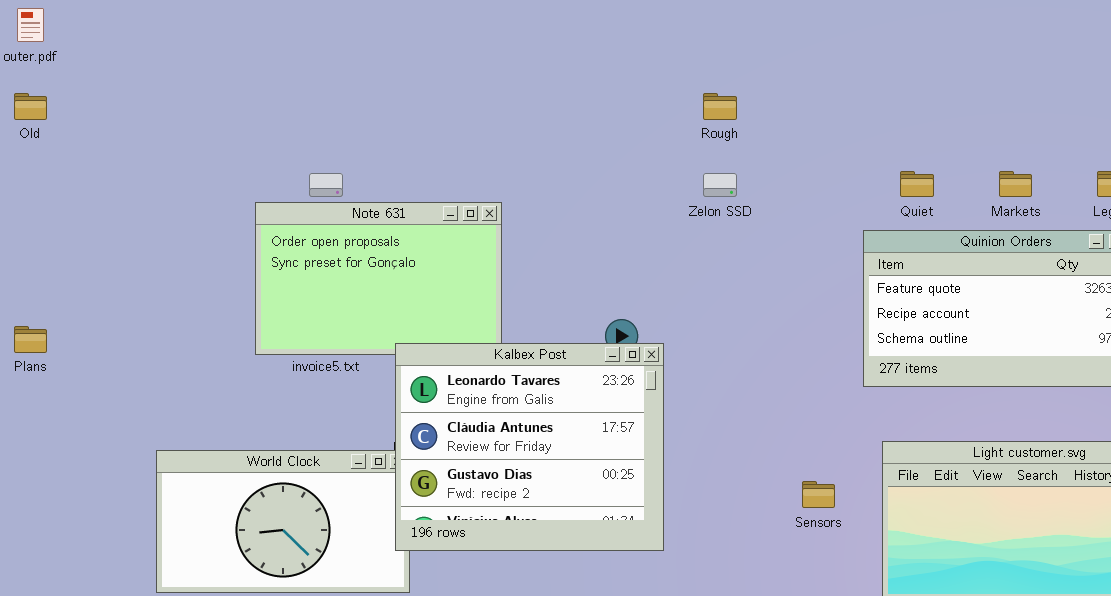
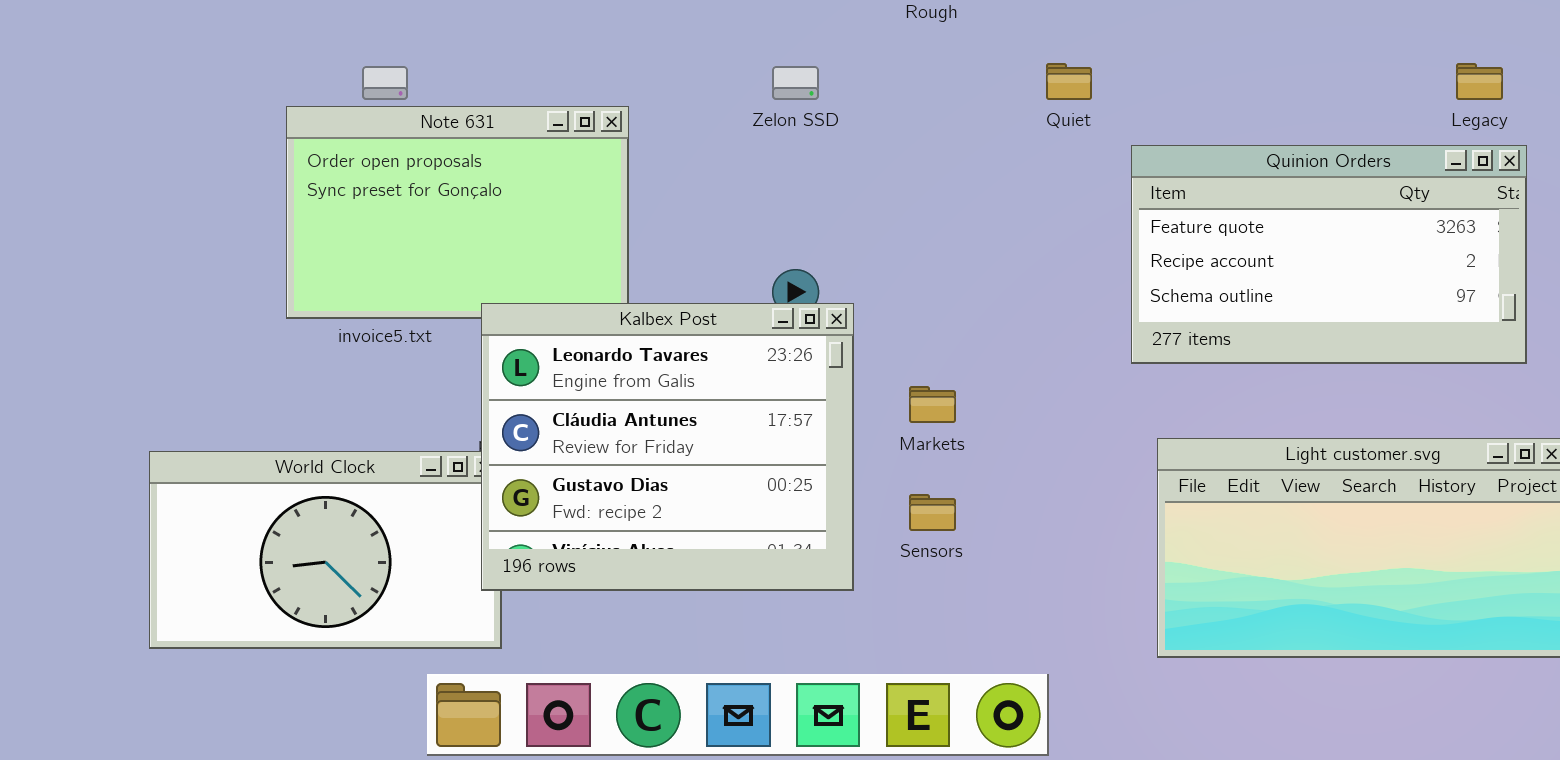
Quiet: [900,171,934,197] -> [1046,63,1092,100], moved
Markets: [999,171,1032,197] -> [909,386,956,423], moved
Zelon SSD: [703,173,737,197] -> [772,66,819,100], moved
Sensors: [802,481,835,508] -> [909,494,956,531], moved

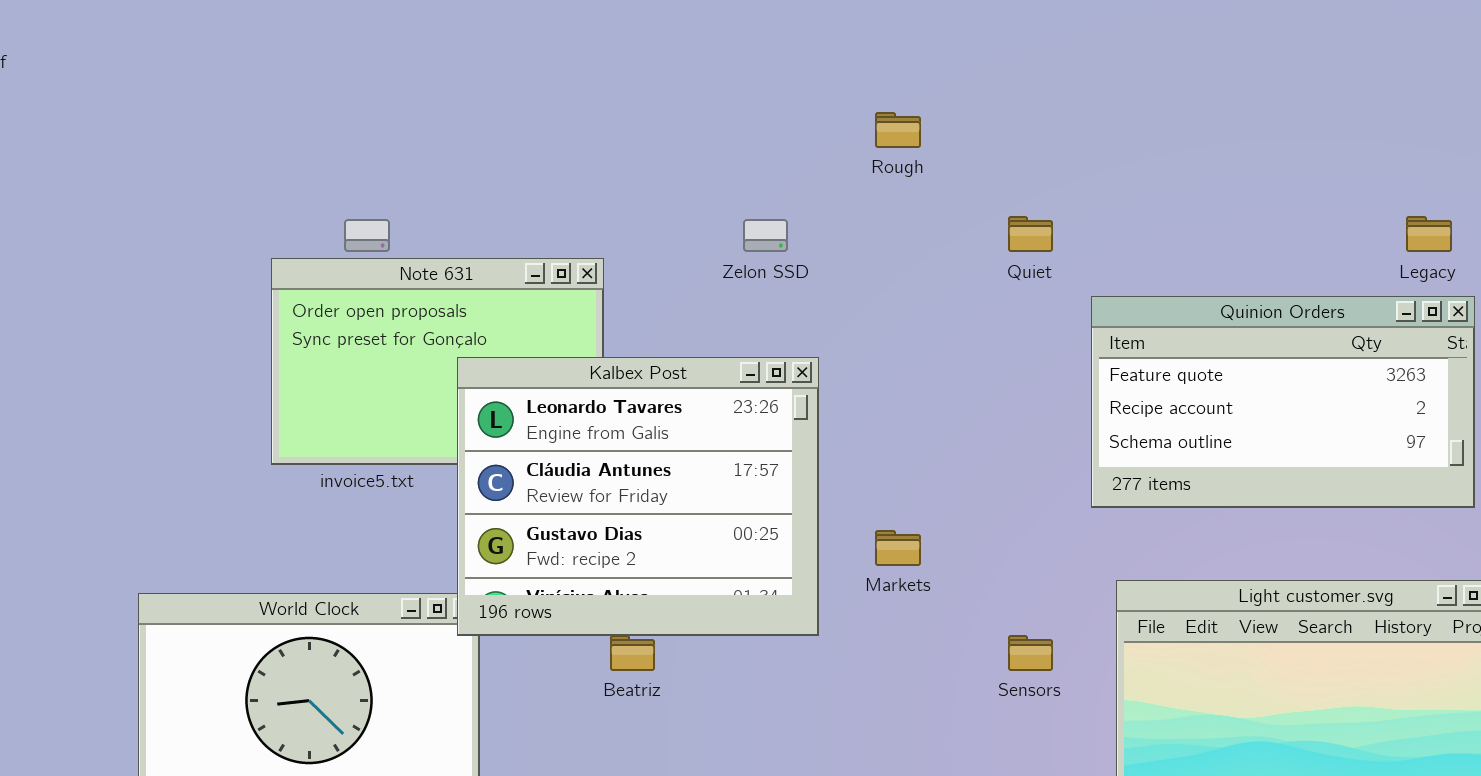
Kalbex Post: [481,303,854,591] -> [457,357,819,636], moved
Sensors: [909,494,956,531] -> [1008,635,1053,671], moved

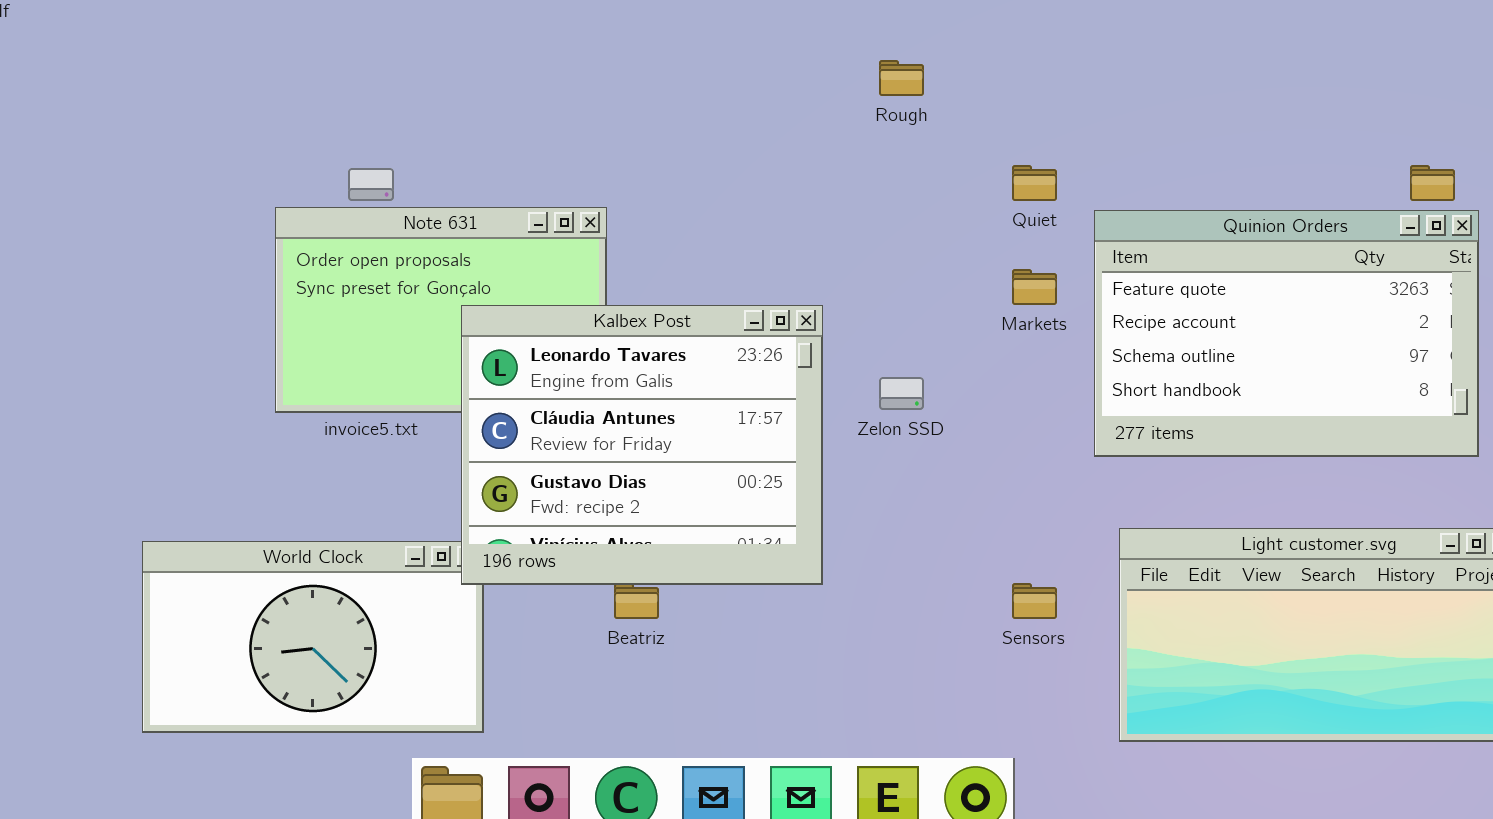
Zelon SSD: [743,219,788,252] -> [879,377,924,410], moved
Quinion Orders: [1091,296,1475,508] -> [1094,210,1479,457], resized
Markets: [875,530,921,566] -> [1012,269,1057,305], moved

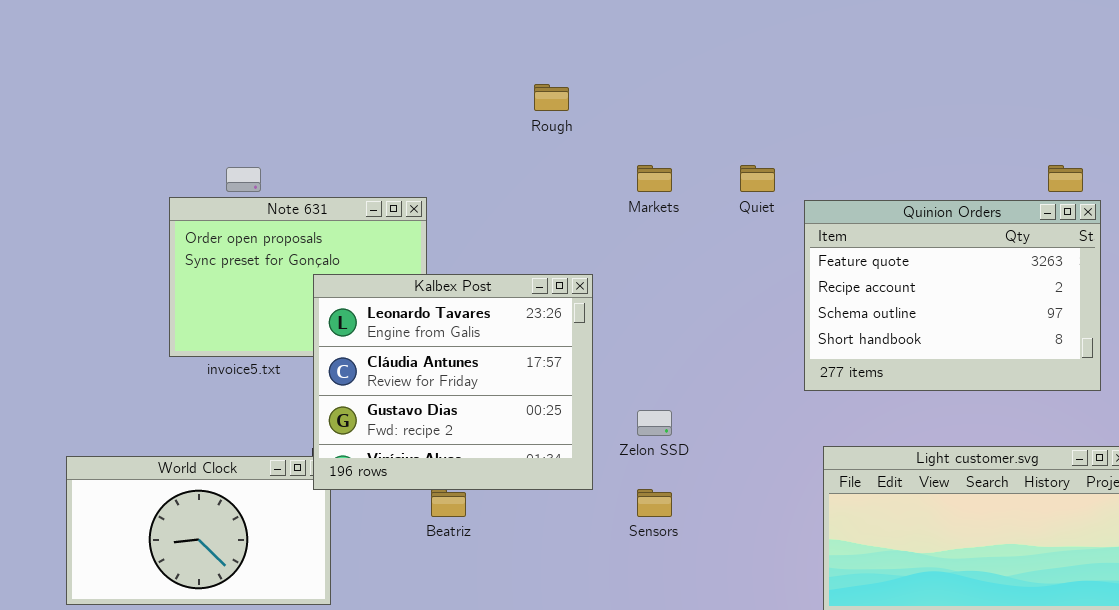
Rough: [879,60,924,96] -> [534,84,569,111], moved
Markets: [1012,269,1057,305] -> [637,165,672,192], moved
Zelon SSD: [879,377,924,410] -> [637,410,672,436], moved
Sensors: [1012,583,1057,619] -> [637,489,672,517], moved

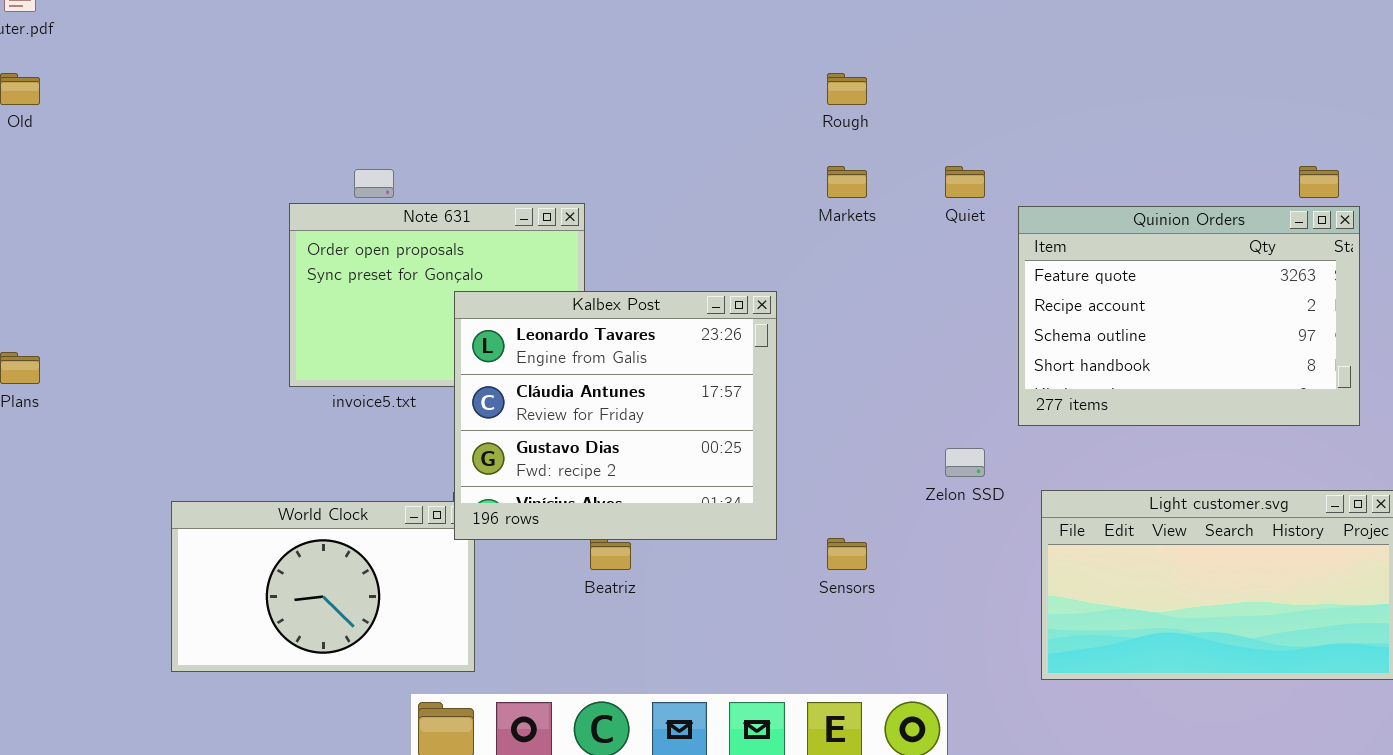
Rough: [534,84,569,111] -> [827,73,867,105], moved
Zelon SSD: [637,410,672,436] -> [945,448,985,477], moved

